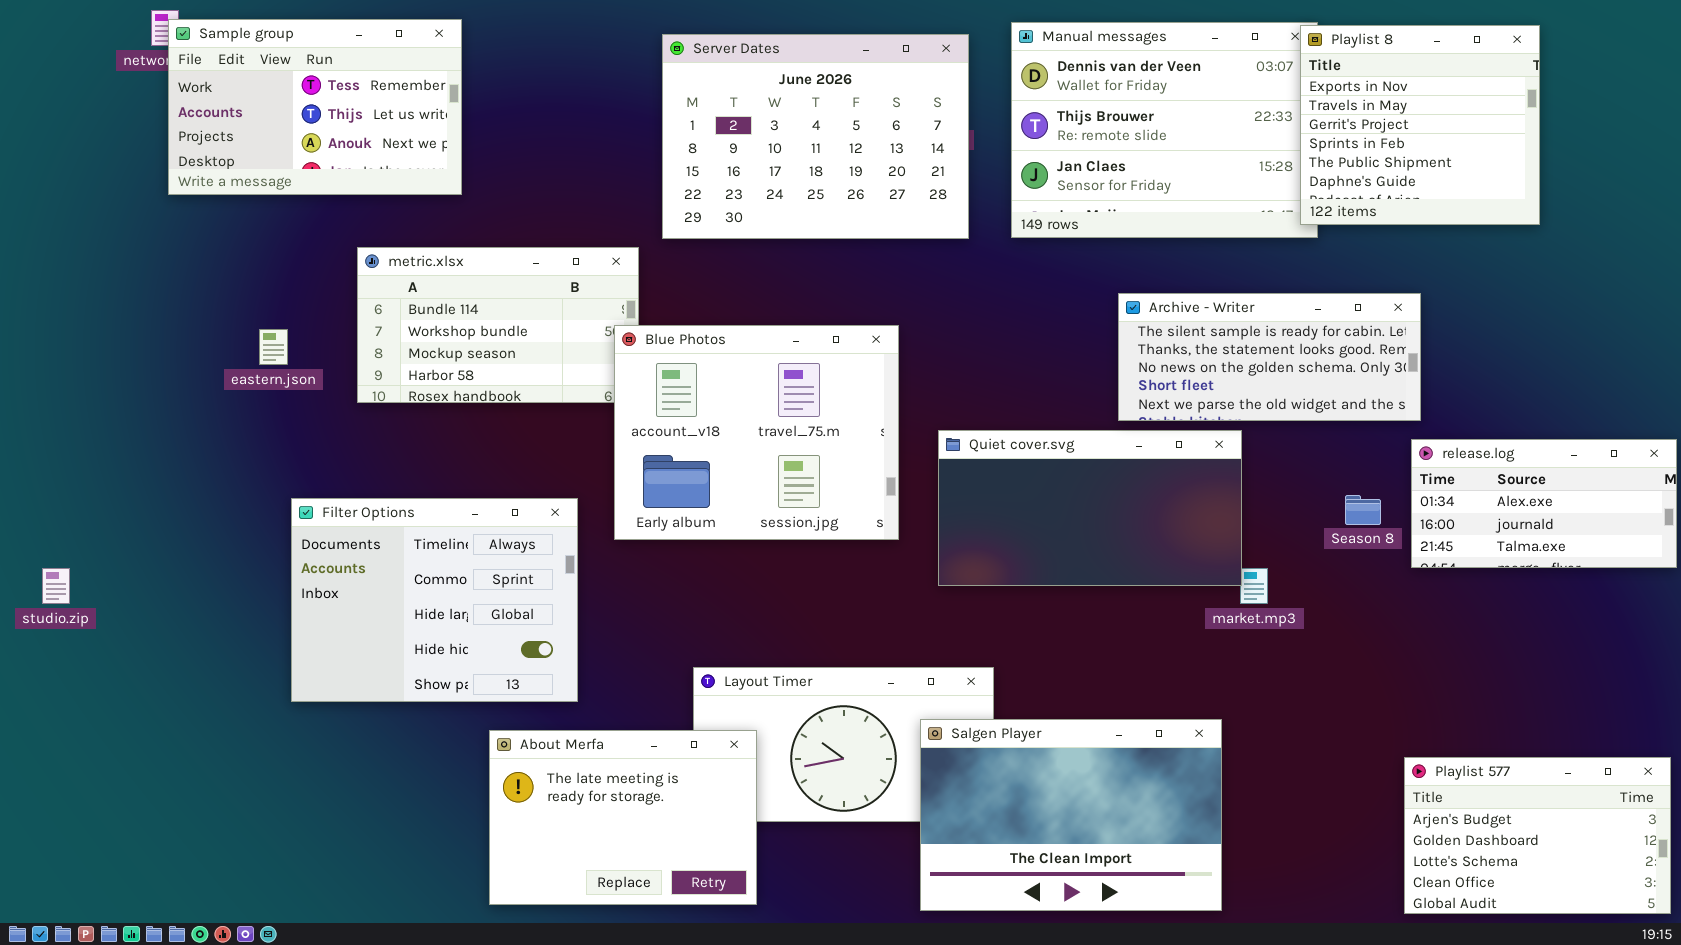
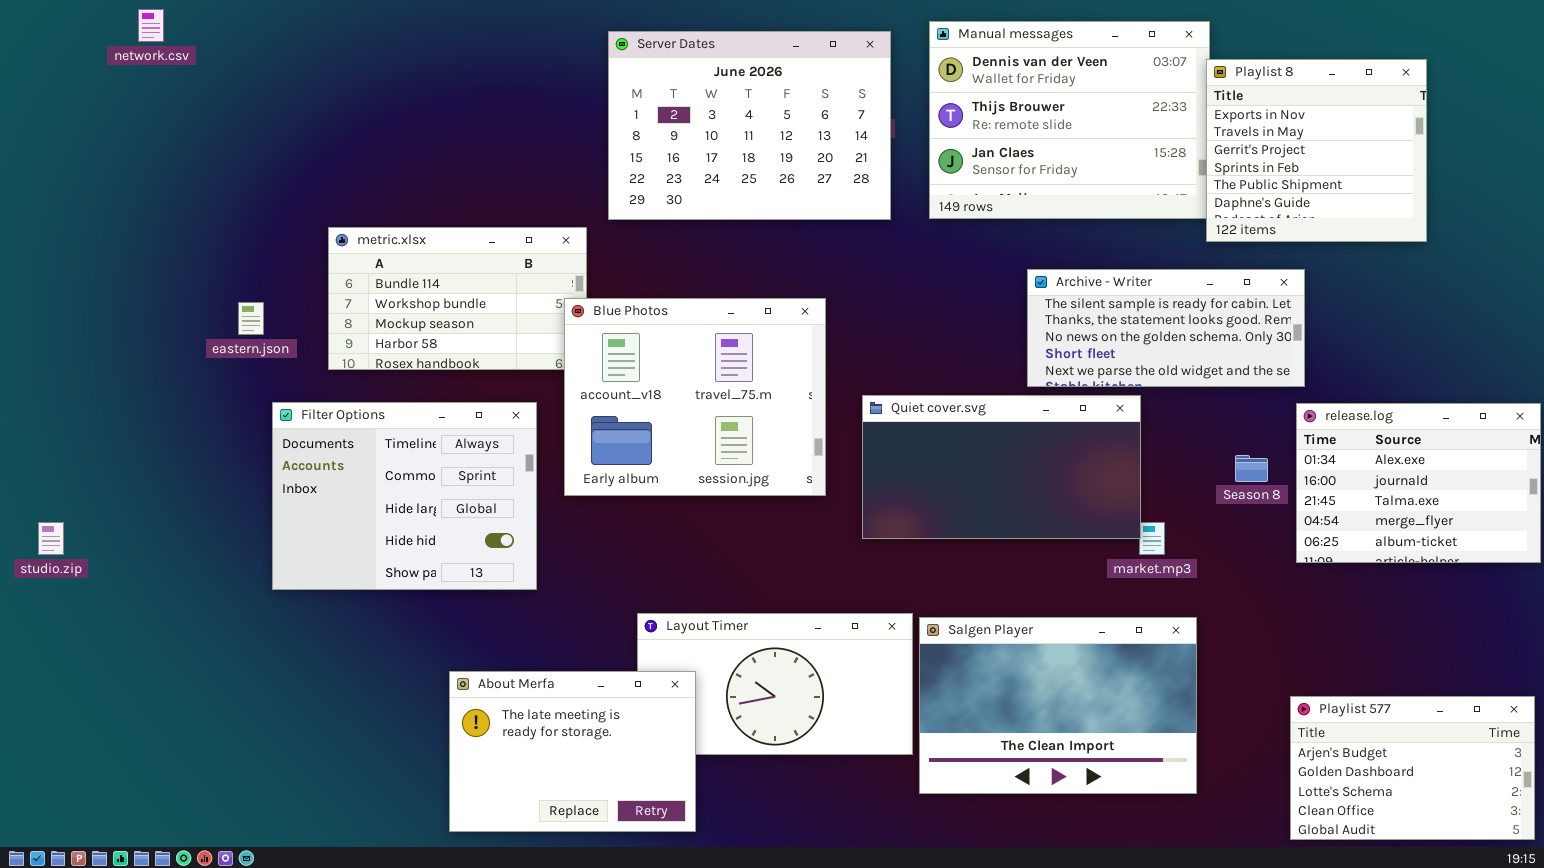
Sample group: [168,19,462,195] -> none, closed
Playlist 8: [1300,25,1540,225] -> [1206,59,1427,242], moved
release.log: [1411,439,1677,568] -> [1296,403,1541,563], resized
Filter Options: [291,498,578,702] -> [272,402,537,590], moved
Salgen Player: [920,719,1222,911] -> [919,617,1197,794], moved

